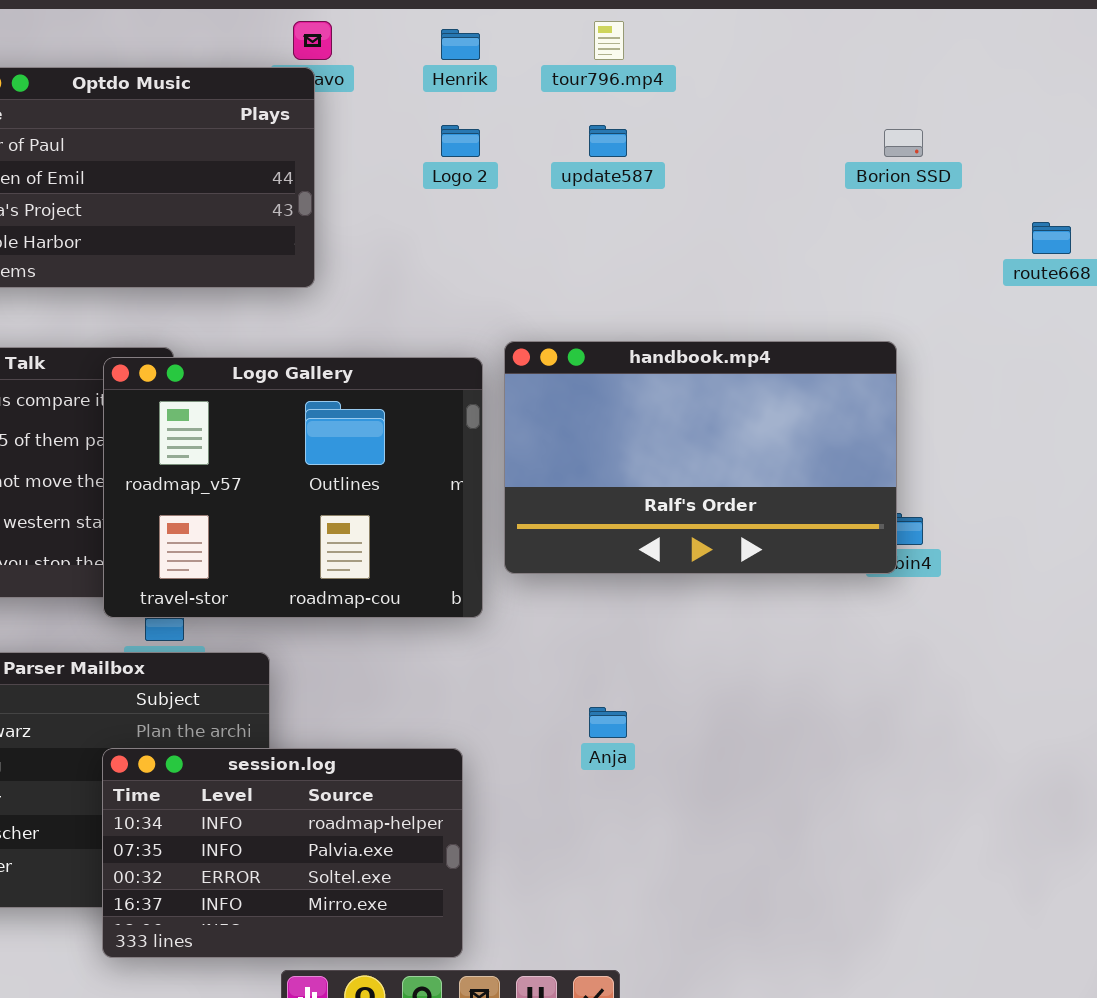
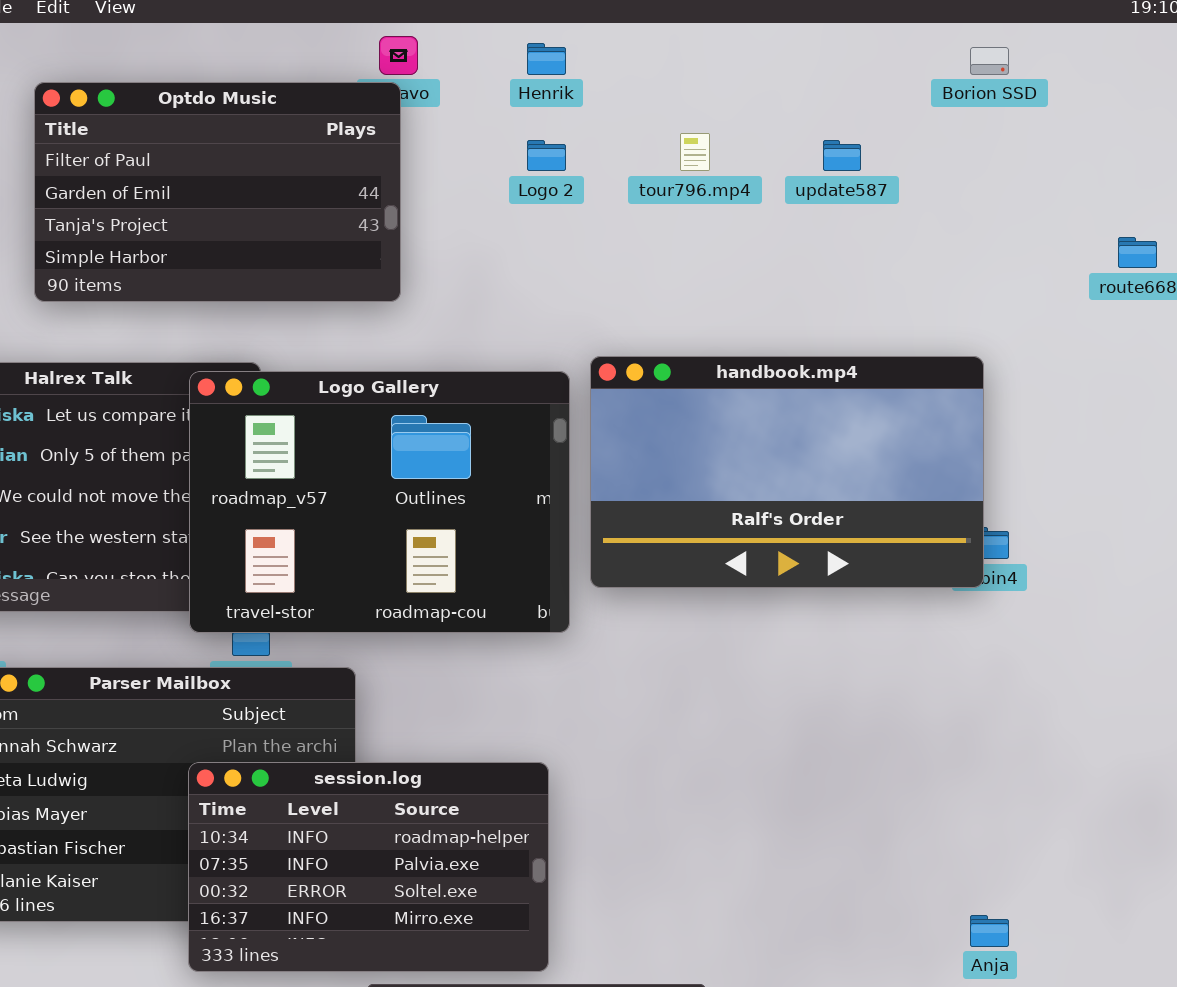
tour796.mp4: [594,21,624,60] -> [680,133,710,171], moved
update587: [589,125,627,157] -> [823,140,861,171], moved
Borion SSD: [884,129,923,157] -> [970,47,1009,75], moved
Anja: [589,707,627,738] -> [970,915,1009,947], moved

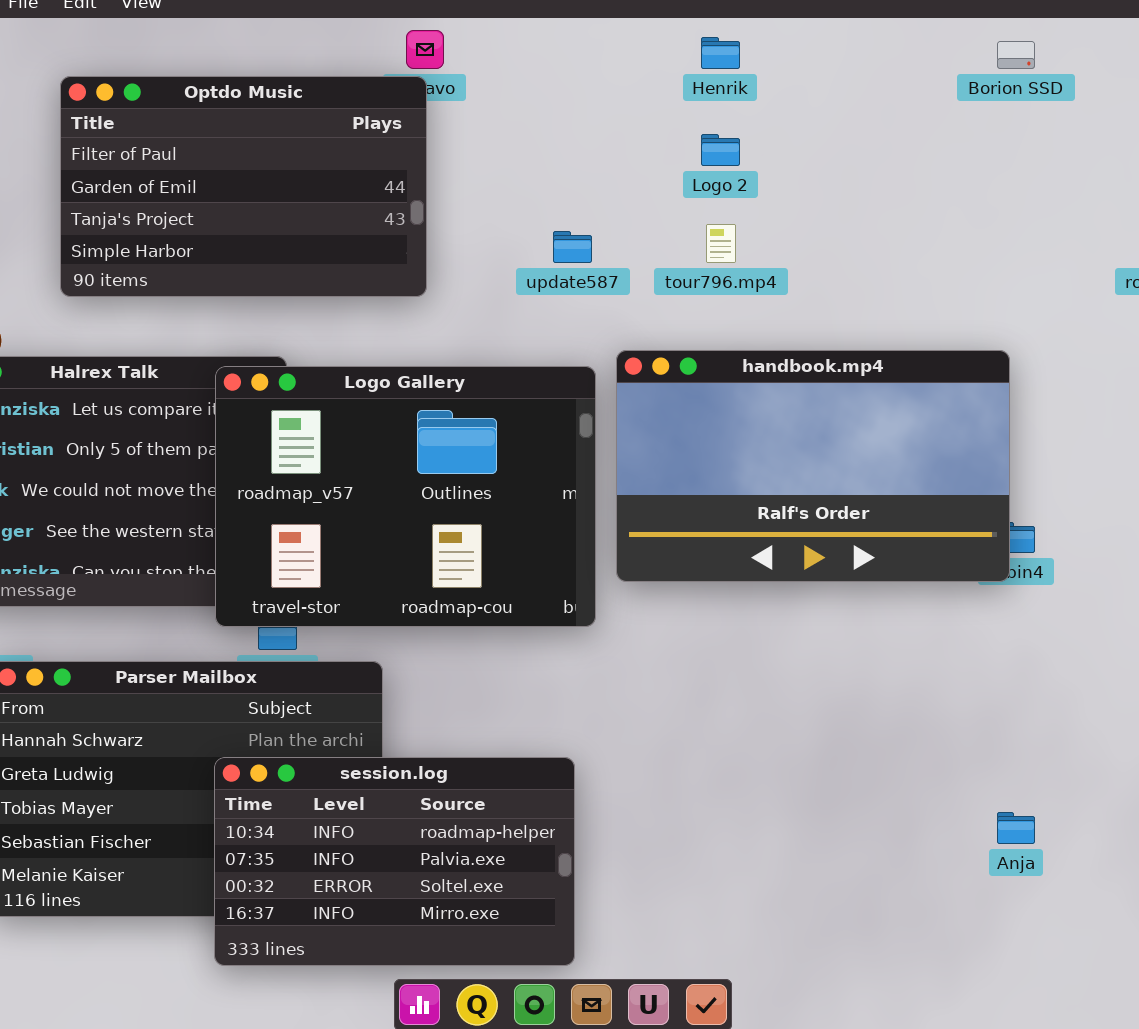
Henrik: [527,43,566,75] -> [701,37,740,69], moved
tour796.mp4: [680,133,710,171] -> [706,224,736,263], moved
Logo 2: [527,140,566,171] -> [701,134,740,166], moved
update587: [823,140,861,171] -> [553,231,592,263], moved
Anja: [970,915,1009,947] -> [997,812,1035,844], moved

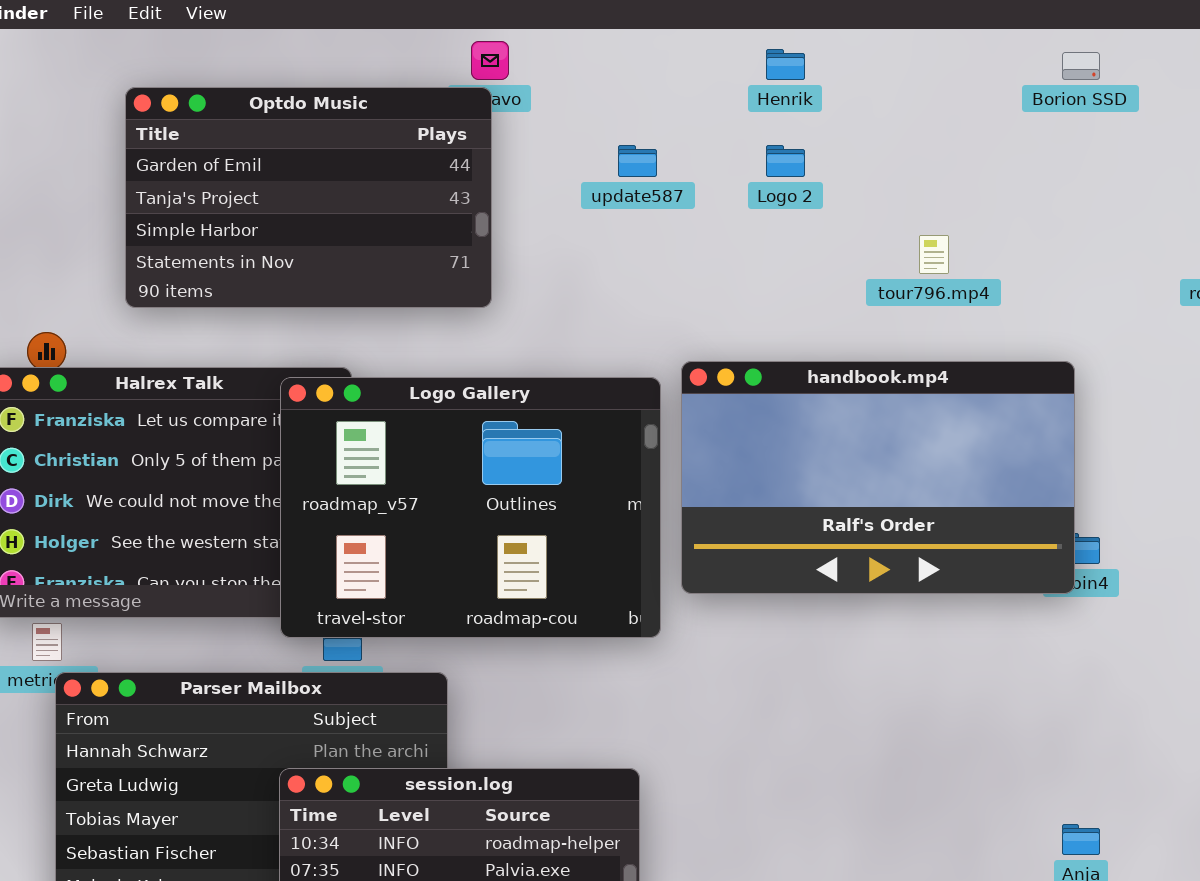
Optdo Music: [60,76,427,297] -> [125,87,492,308], scrolled down 1 row
tour796.mp4: [706,224,736,263] -> [919,235,949,274], moved
update587: [553,231,592,263] -> [618,145,657,177], moved

